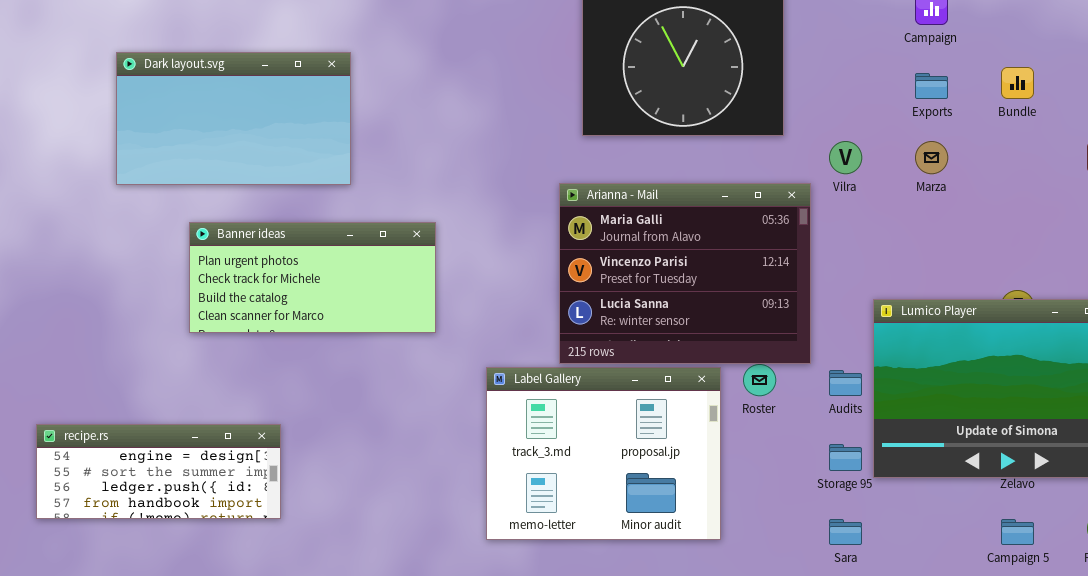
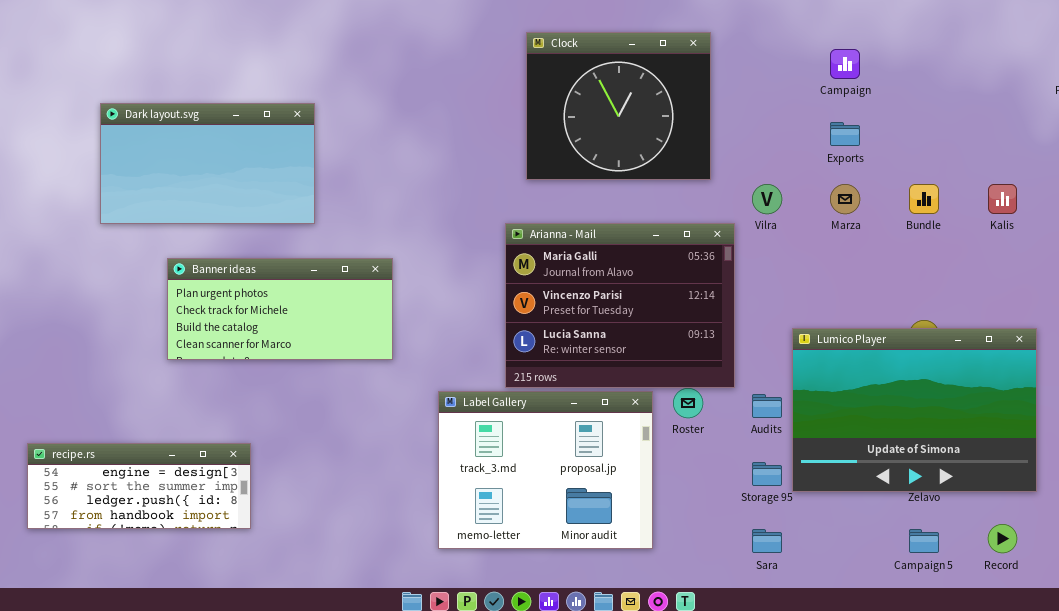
Bundle: [1001,67,1034,99] -> [909,184,939,214], moved

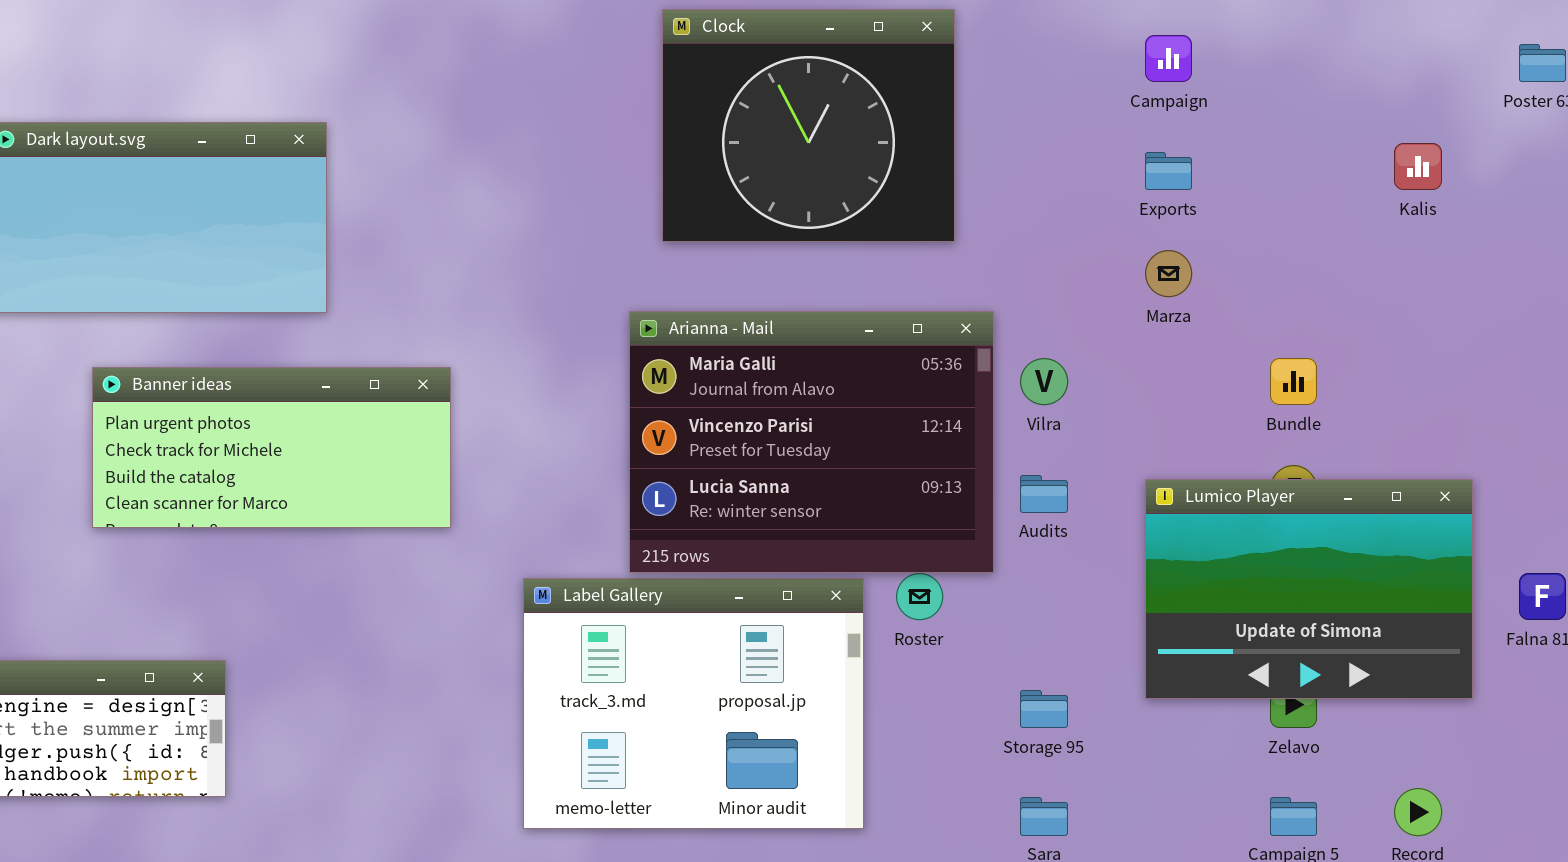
Vilra: [752,184,782,214] -> [1020,358,1068,405], moved
Bundle: [909,184,939,214] -> [1270,358,1317,405], moved
Kalis: [988,184,1017,214] -> [1394,143,1442,190], moved
Lumico Player: [792,328,1037,492] -> [1145,479,1473,699], resized
Audits: [752,394,782,418] -> [1020,475,1068,513], moved

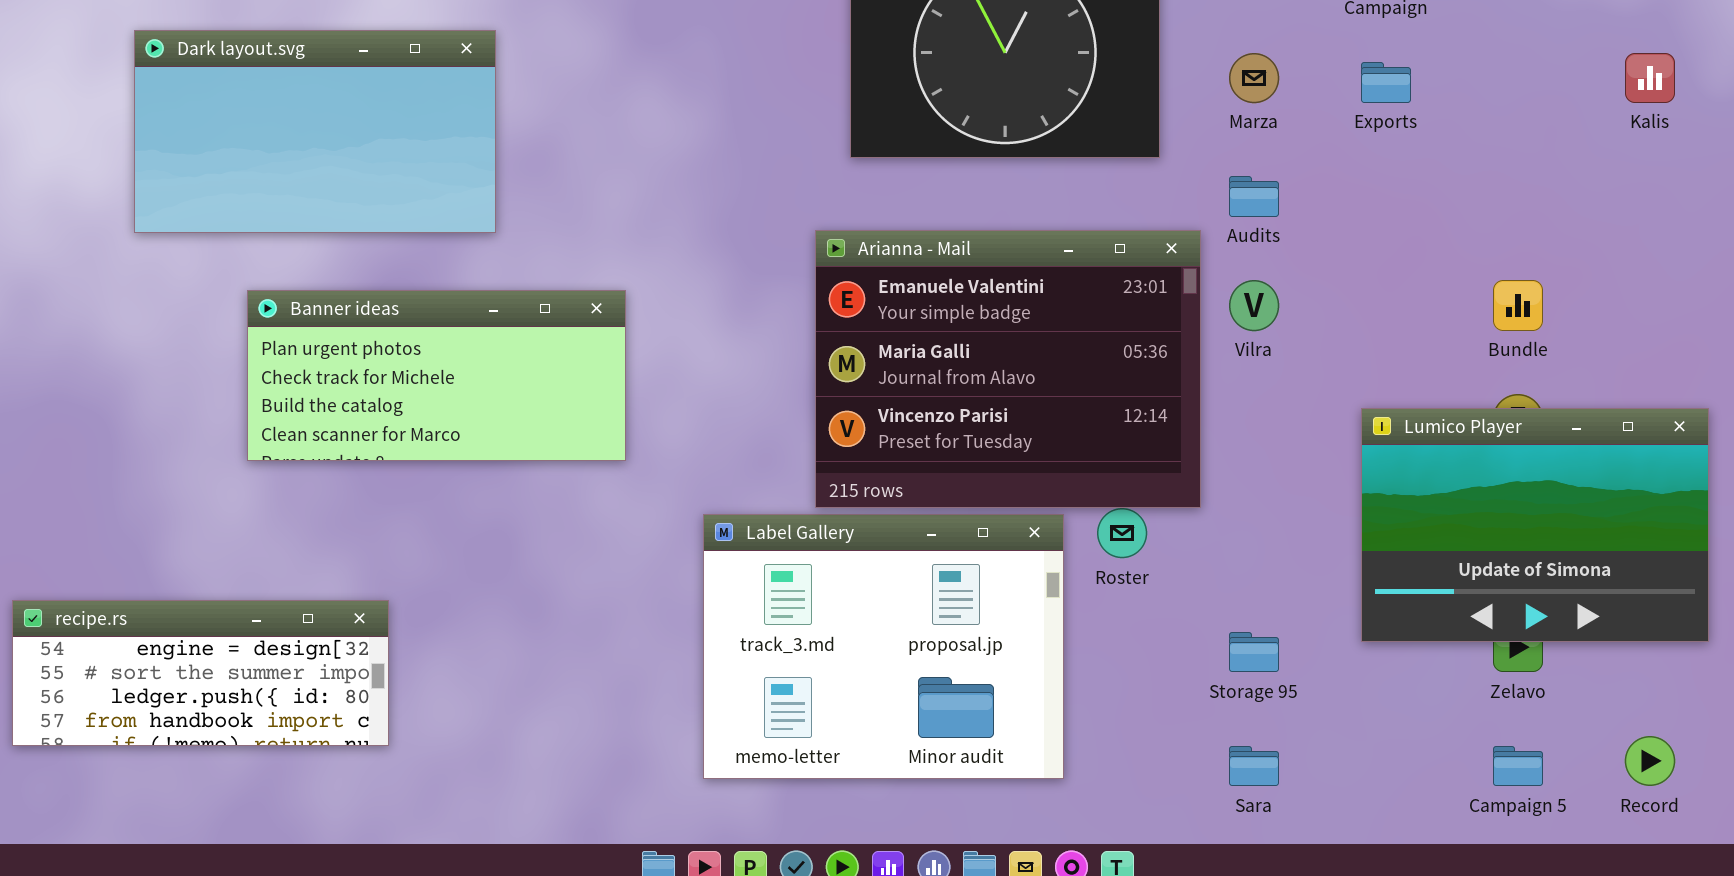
Marza: [1145,250,1192,297] -> [1229,53,1279,103], moved
Arianna - Mail: [629,311,994,573] -> [815,230,1201,508], scrolled up 1 row
Audits: [1020,475,1068,513] -> [1229,176,1279,217], moved

